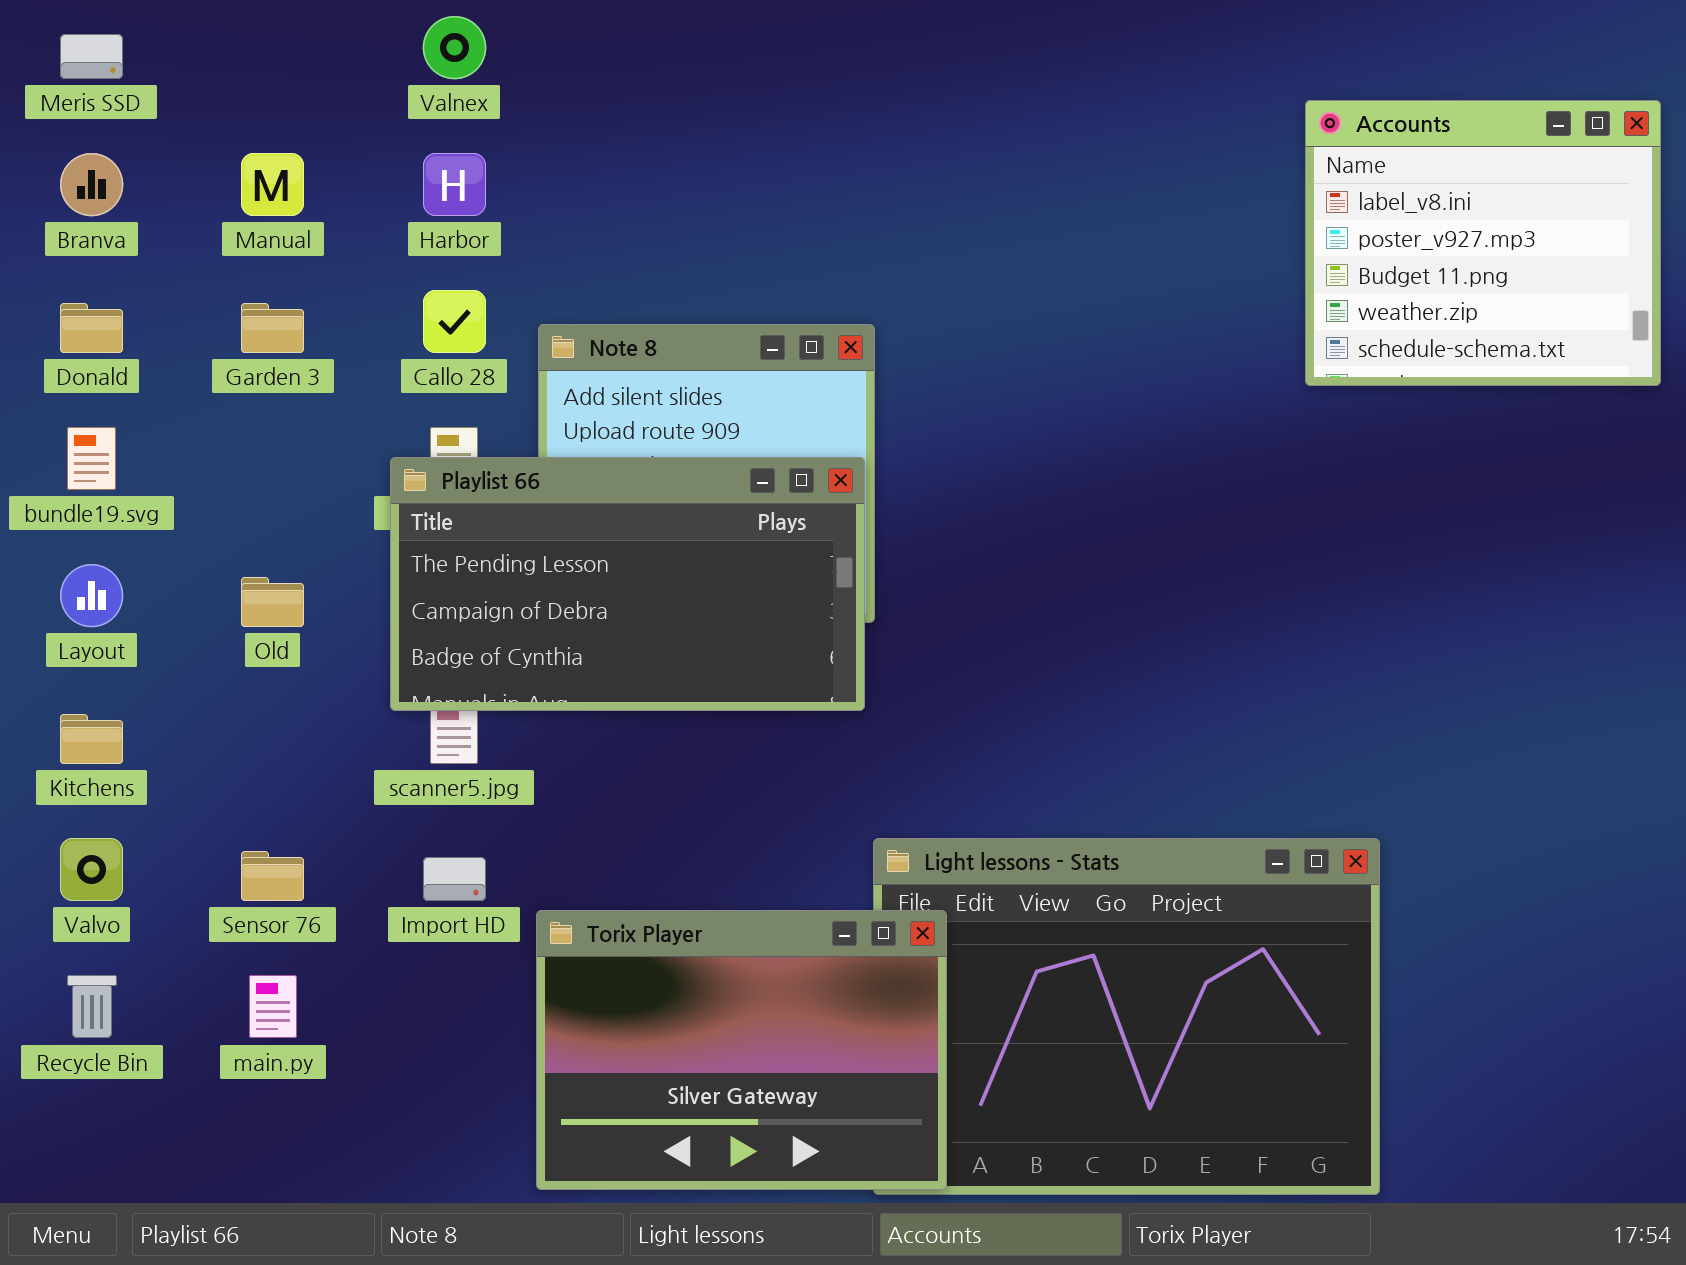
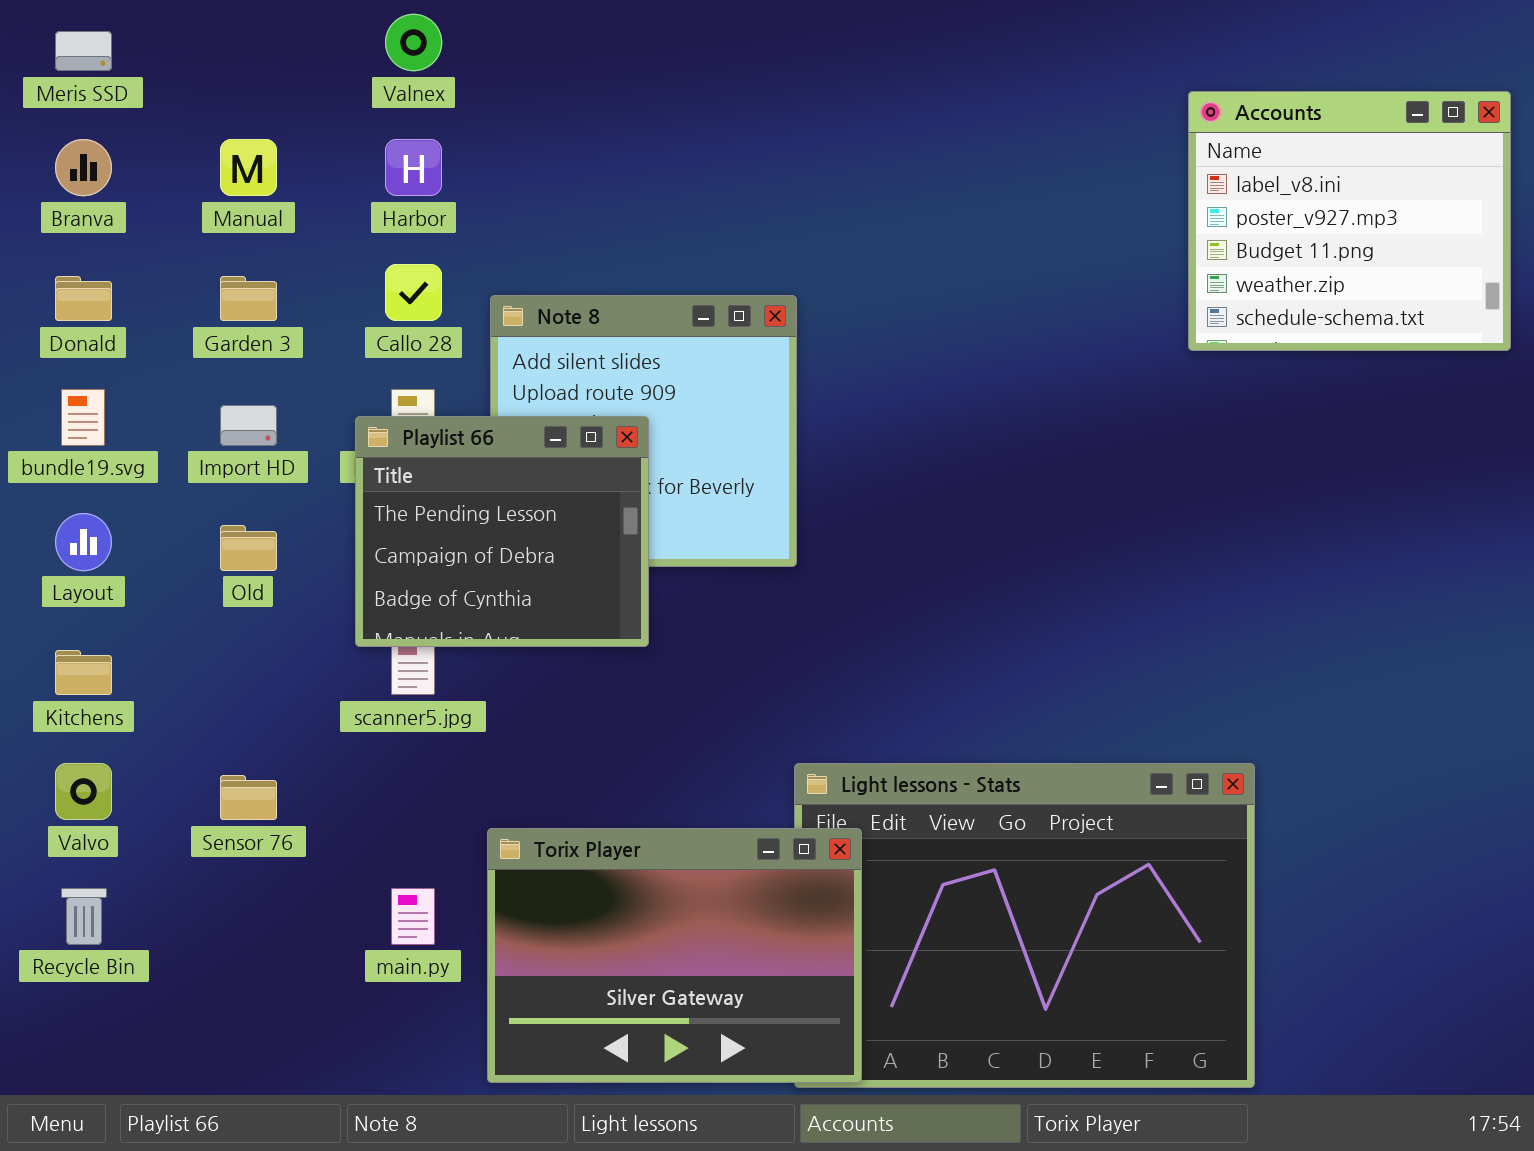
Playlist 66: [390,457,865,711] -> [355,416,649,647], resized
Import HD: [423,857,486,901] -> [220,405,277,446], moved
main.py: [249,975,297,1038] -> [391,888,435,945], moved

